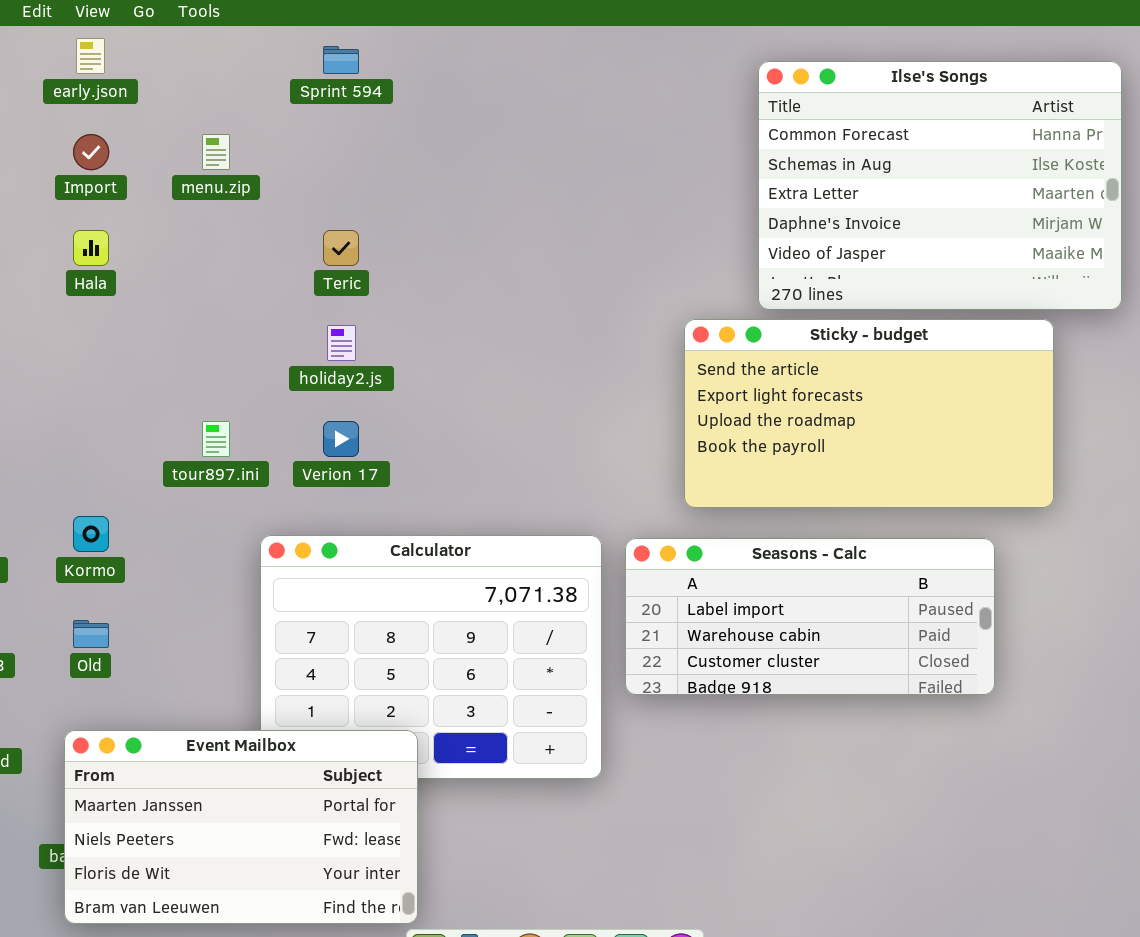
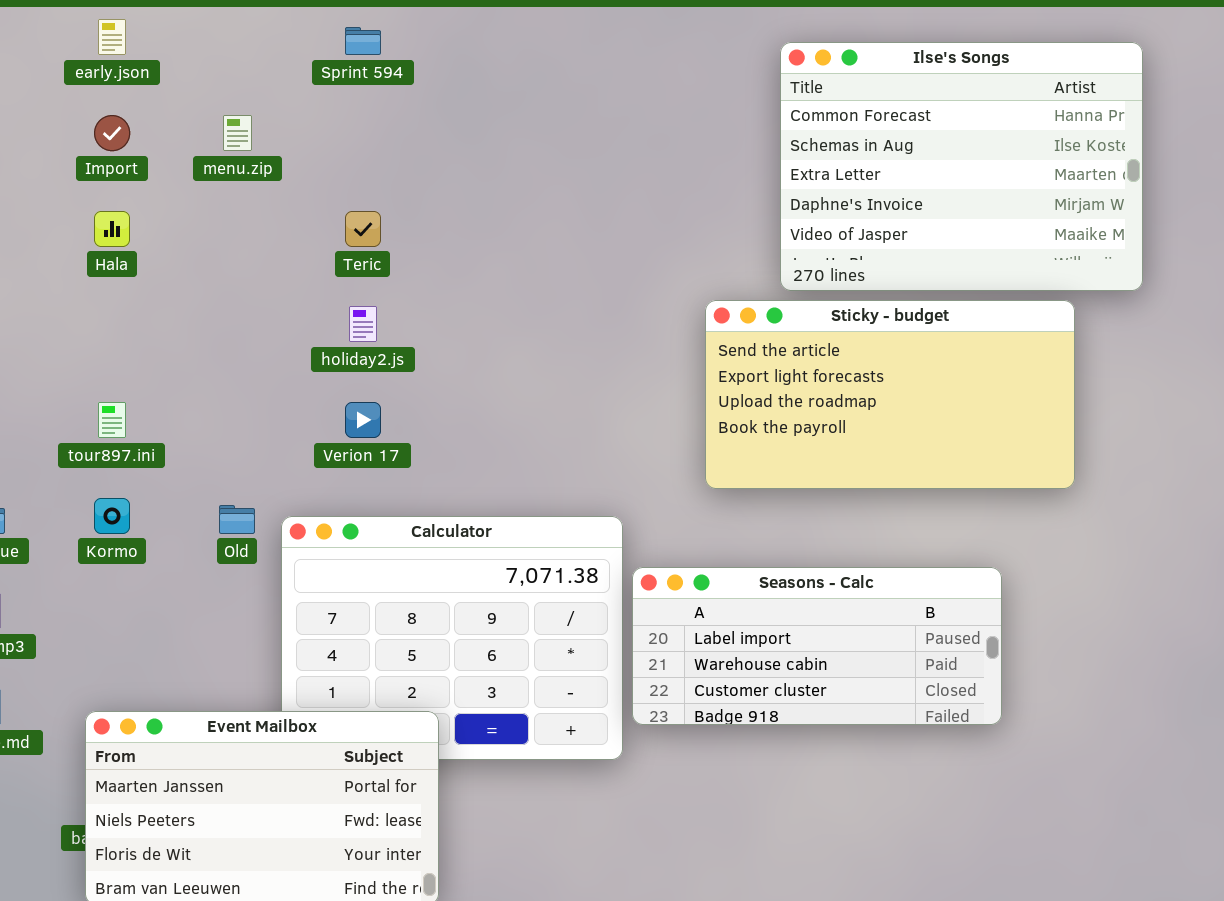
tour897.ini: [202,421,230,457] -> [98,402,126,438], moved
Seasons - Calc: [625,538,995,695] -> [632,567,1002,725], moved
Old: [73,620,109,648] -> [219,505,255,534], moved

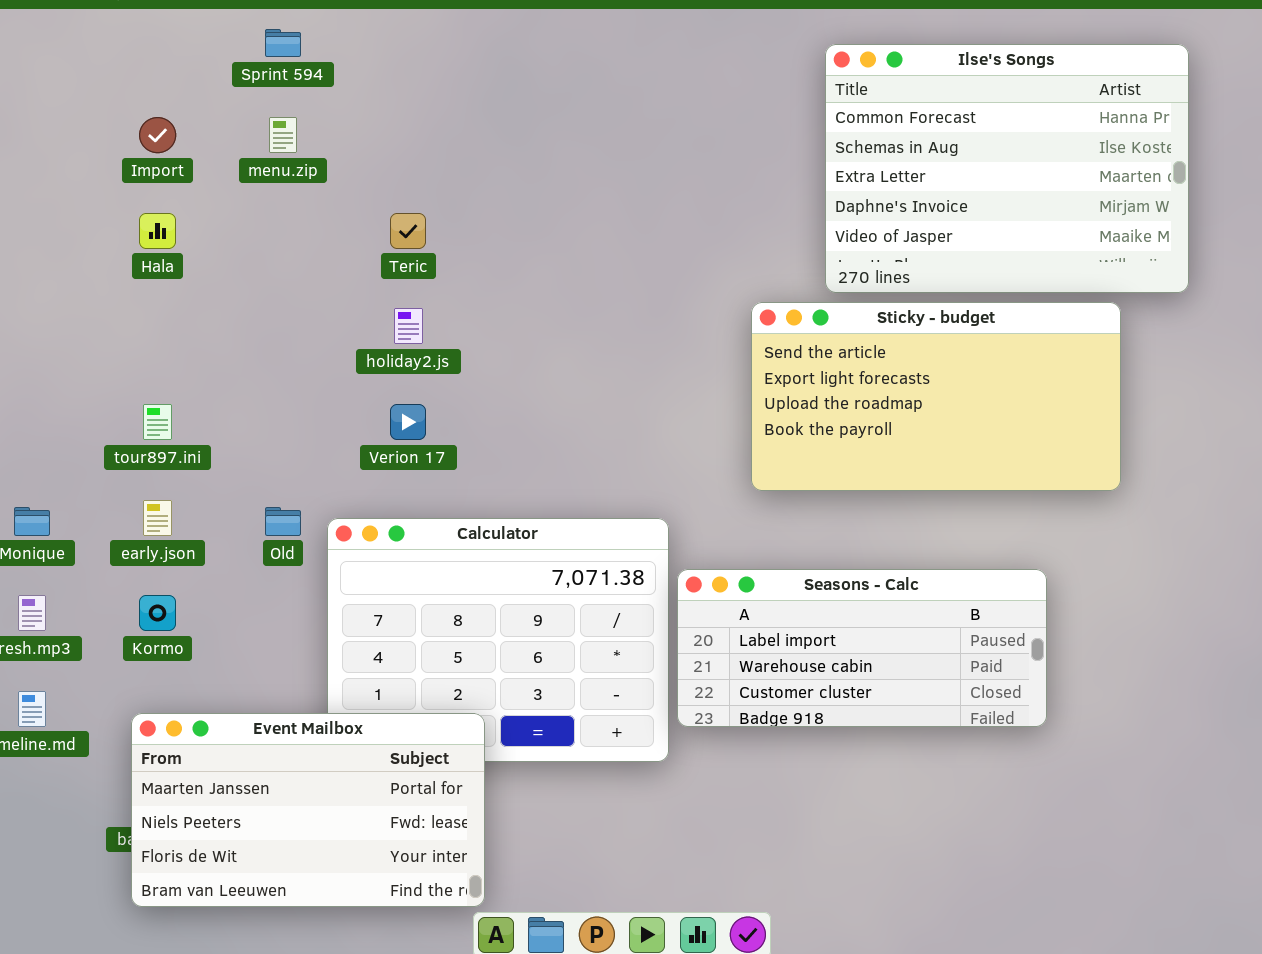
early.json: [98,19,126,55] -> [143,500,172,536], moved
Sprint 594: [345,27,381,55] -> [265,29,301,57], moved
Kormo: [94,498,130,534] -> [139,595,176,631], moved

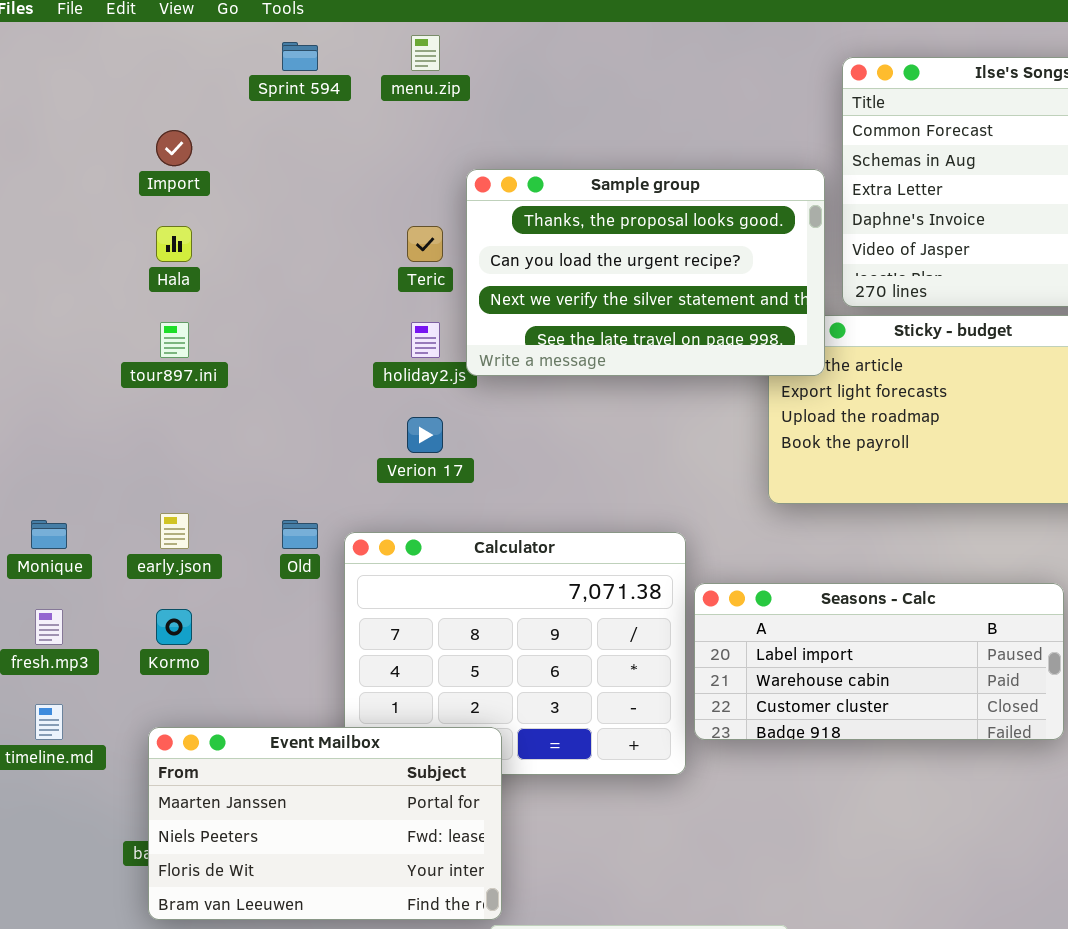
menu.zip: [269,117,297,153] -> [411,35,440,71], moved
Sample group: none -> [466,169,825,376], opened
tour897.ini: [143,404,172,440] -> [160,322,189,358], moved

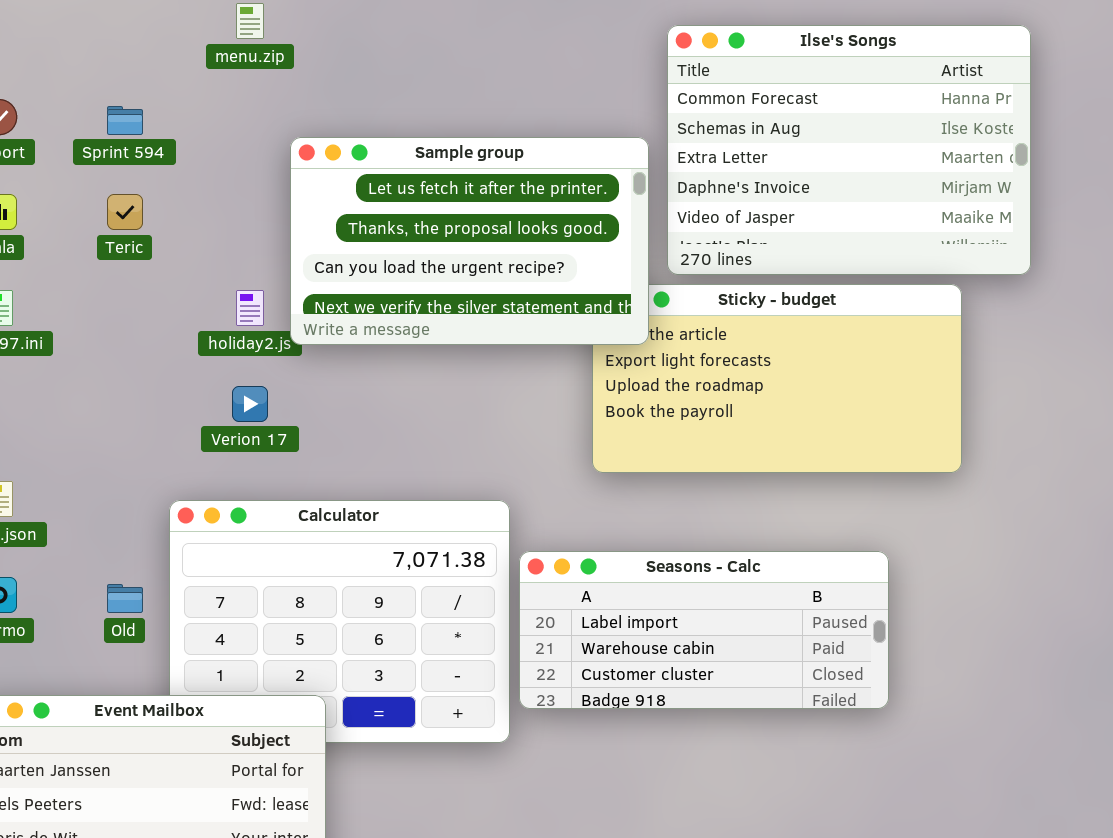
Sprint 594: [282,42,318,71] -> [107,106,143,135], moved
Sample group: [466,169,825,376] -> [290,137,649,345], scrolled up 1 row
Teric: [407,226,443,262] -> [107,194,143,230], moved
Old: [282,520,318,549] -> [107,584,143,613], moved

